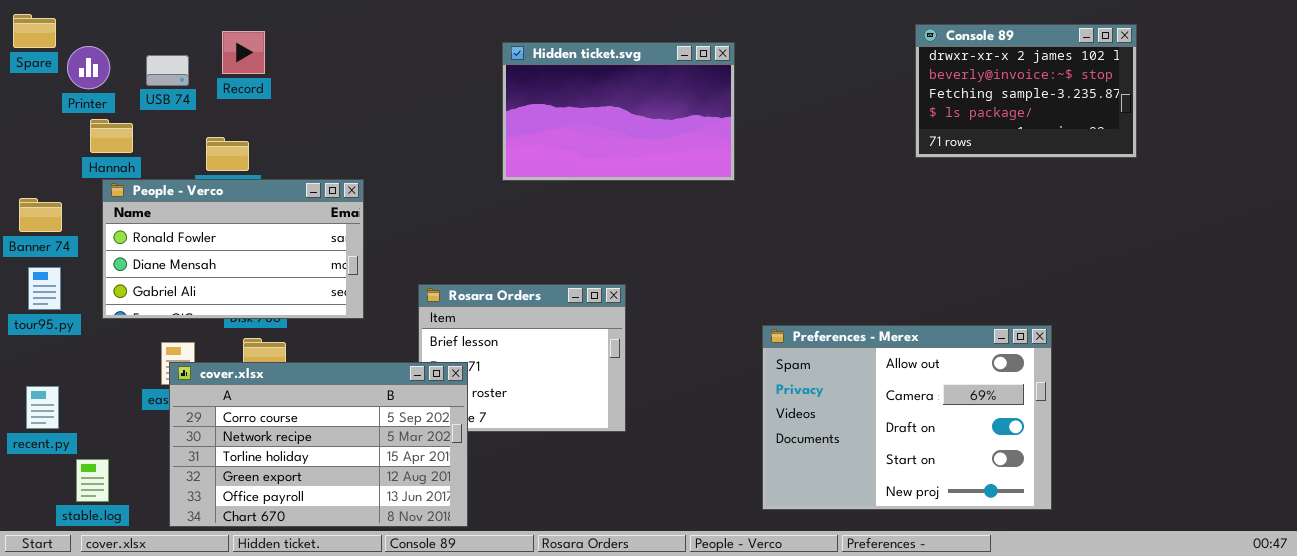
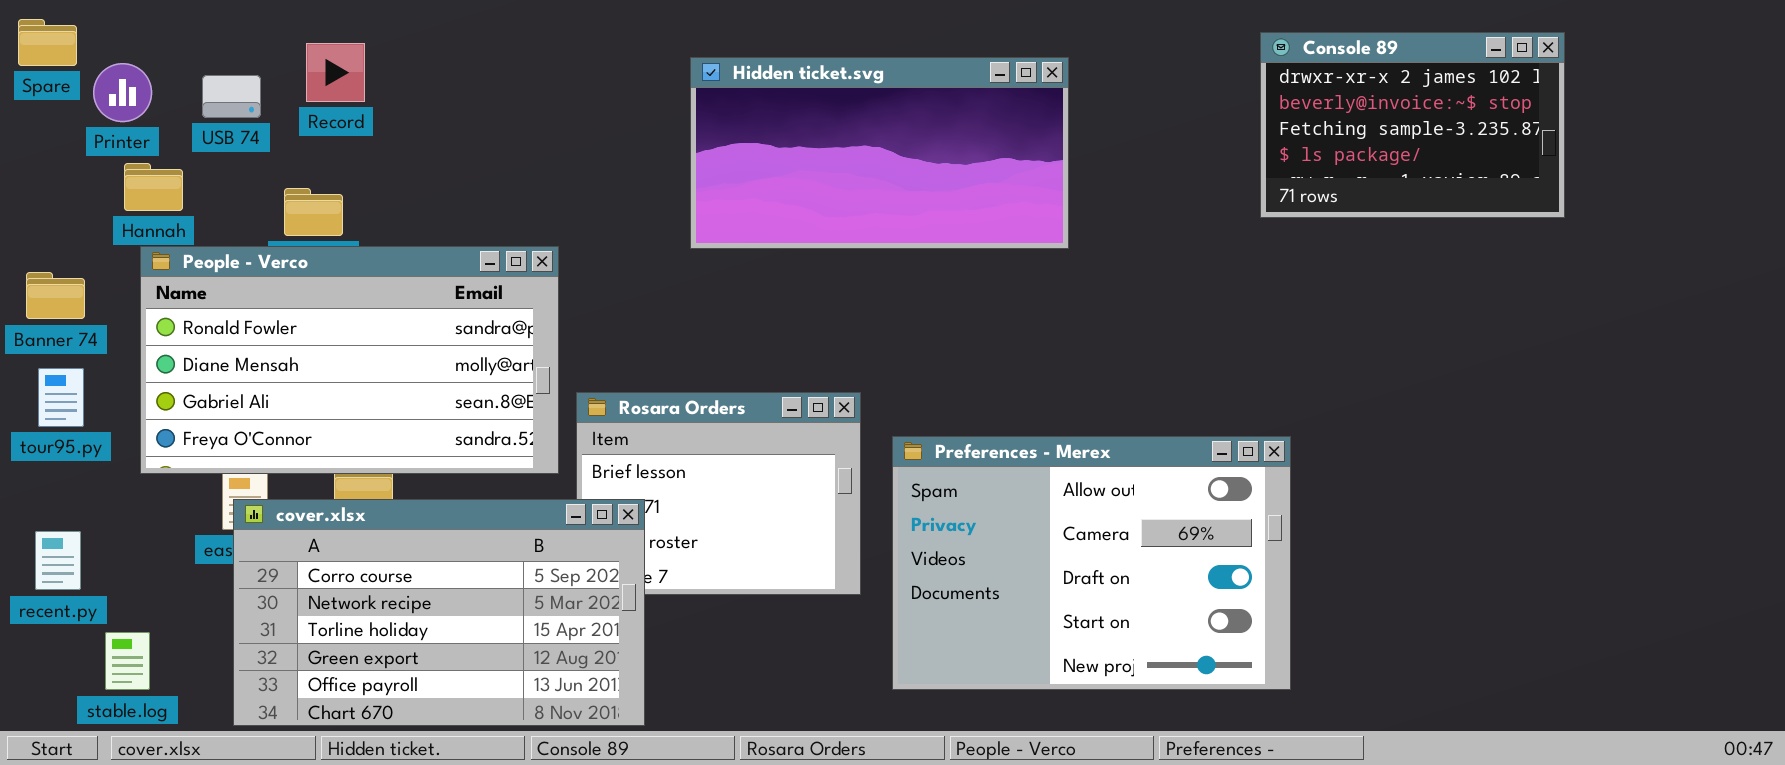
Hidden ticket.svg: [502,42,735,181] -> [690,57,1069,249], resized
People - Verco: [102,179,364,319] -> [140,246,559,474], resized
Preferences - Merex: [762,325,1052,510] -> [892,436,1291,690], moved

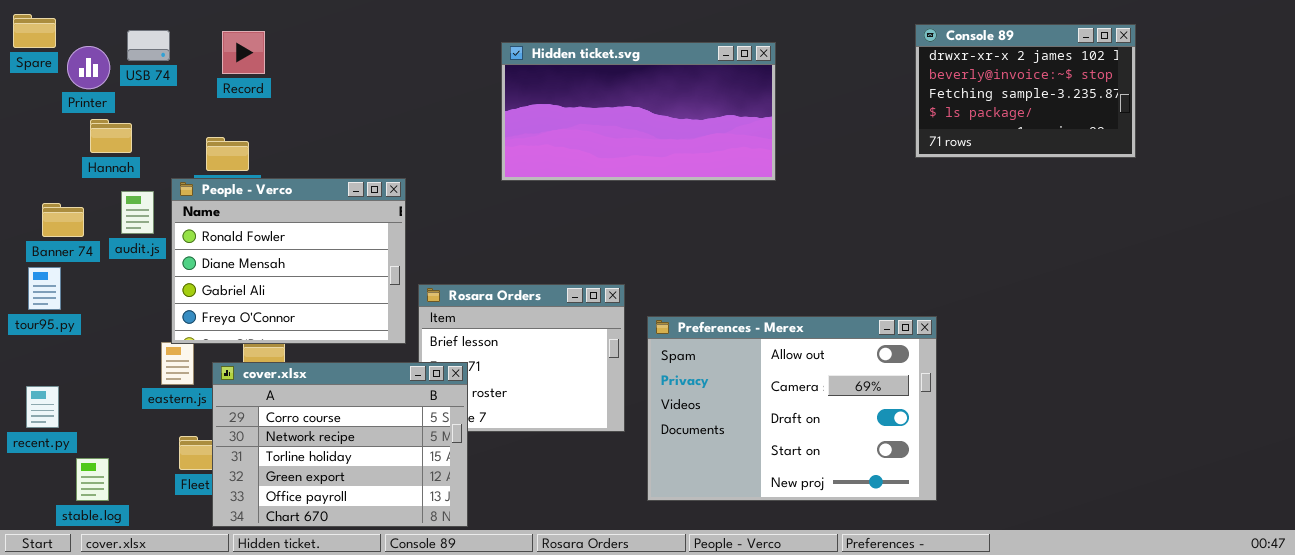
USB 74: [202,75,261,118] -> [127,30,170,61], moved
People - Verco: [140,246,559,474] -> [171,178,406,344], resized
Banner 74: [26,272,85,319] -> [42,203,84,237], moved
cover.xlsx: [233,499,645,726] -> [212,362,468,527], resized

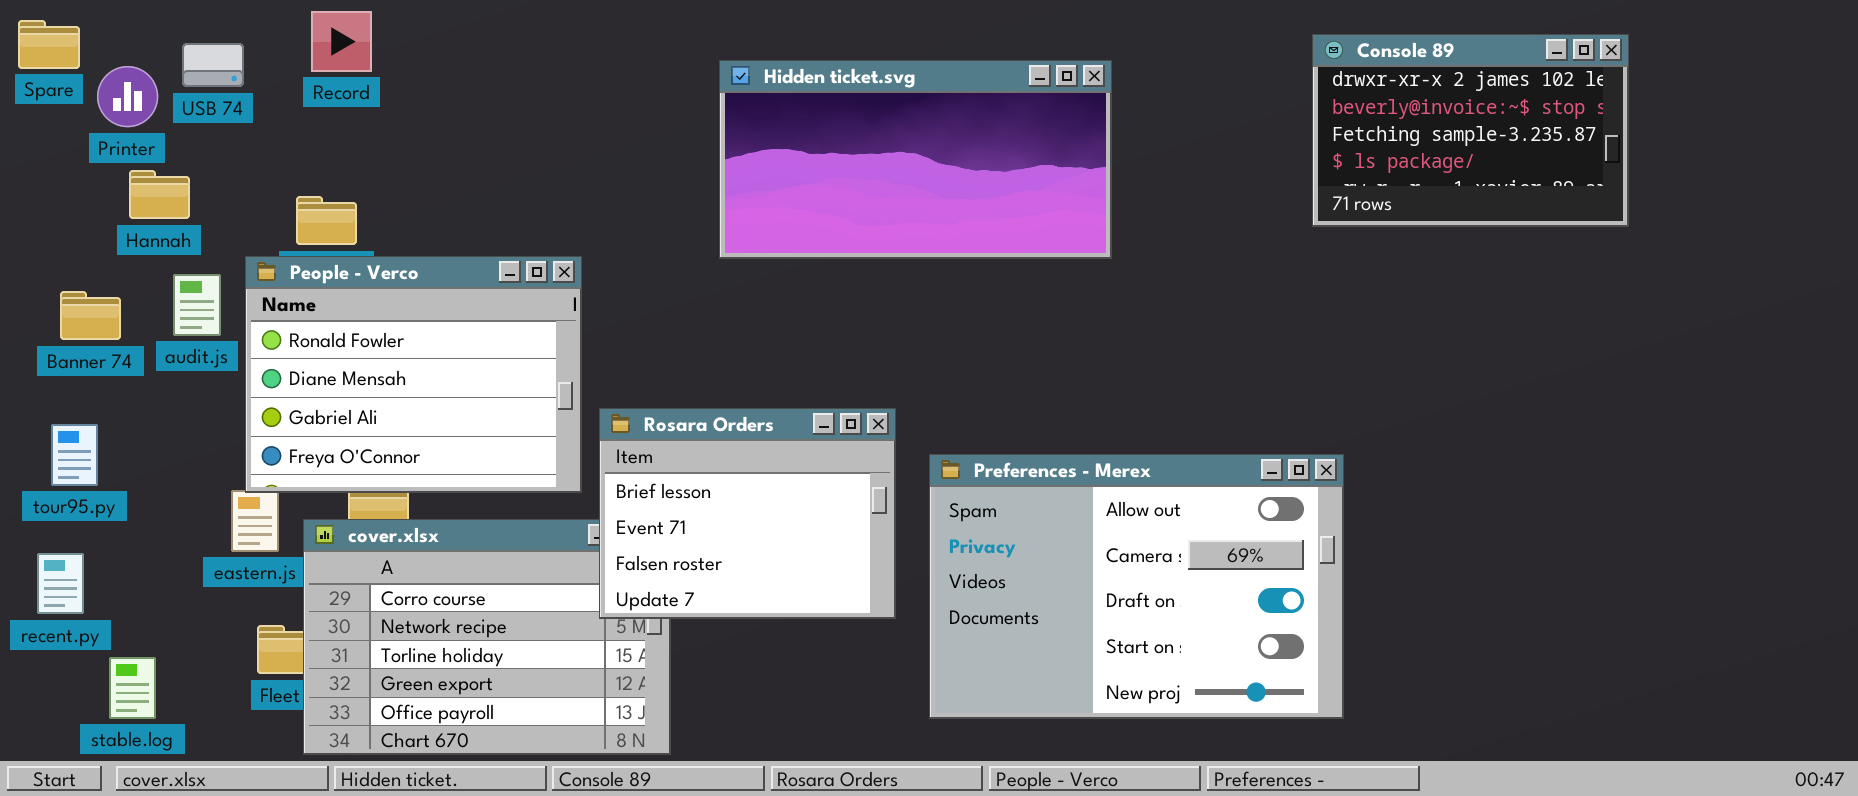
Record: [222,31,265,74] -> [311,11,372,72], moved
tour95.py: [28,267,61,310] -> [51,424,98,486], moved
Rosara Orders: [418,284,625,432] -> [599,408,896,619], raised

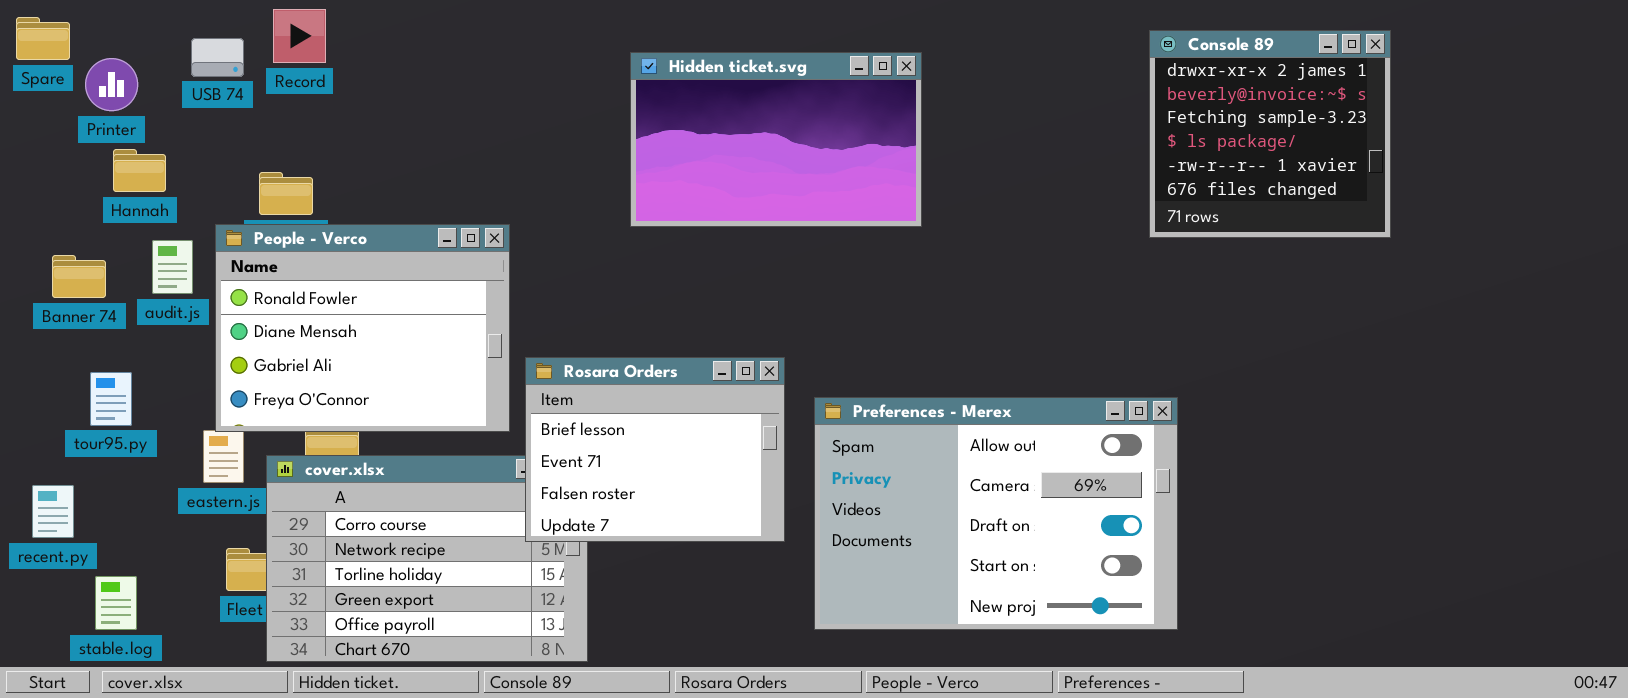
Console 89: [1312,34,1629,227] -> [1149,30,1391,238], resized
USB 74: [182,43,244,87] -> [191,38,244,77], moved
Hidden ticket.svg: [719,60,1112,259] -> [630,52,922,227], resized
tour95.py: [51,424,98,486] -> [90,372,132,426], moved

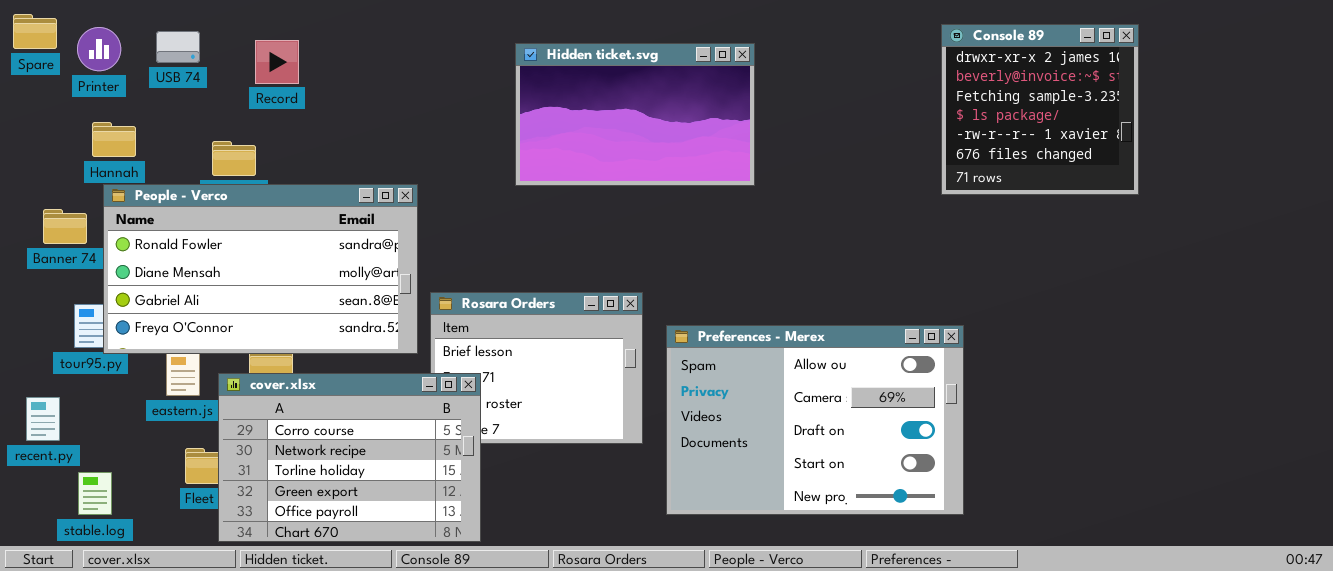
Record: [273,9,326,63] -> [255,40,299,84], moved
Printer: [85,58,138,111] -> [77,27,121,71], moved
People - Verco: [215,224,510,432] -> [103,184,418,354], resized
cover.xlsx: [266,455,588,662] -> [218,373,481,542], raised

